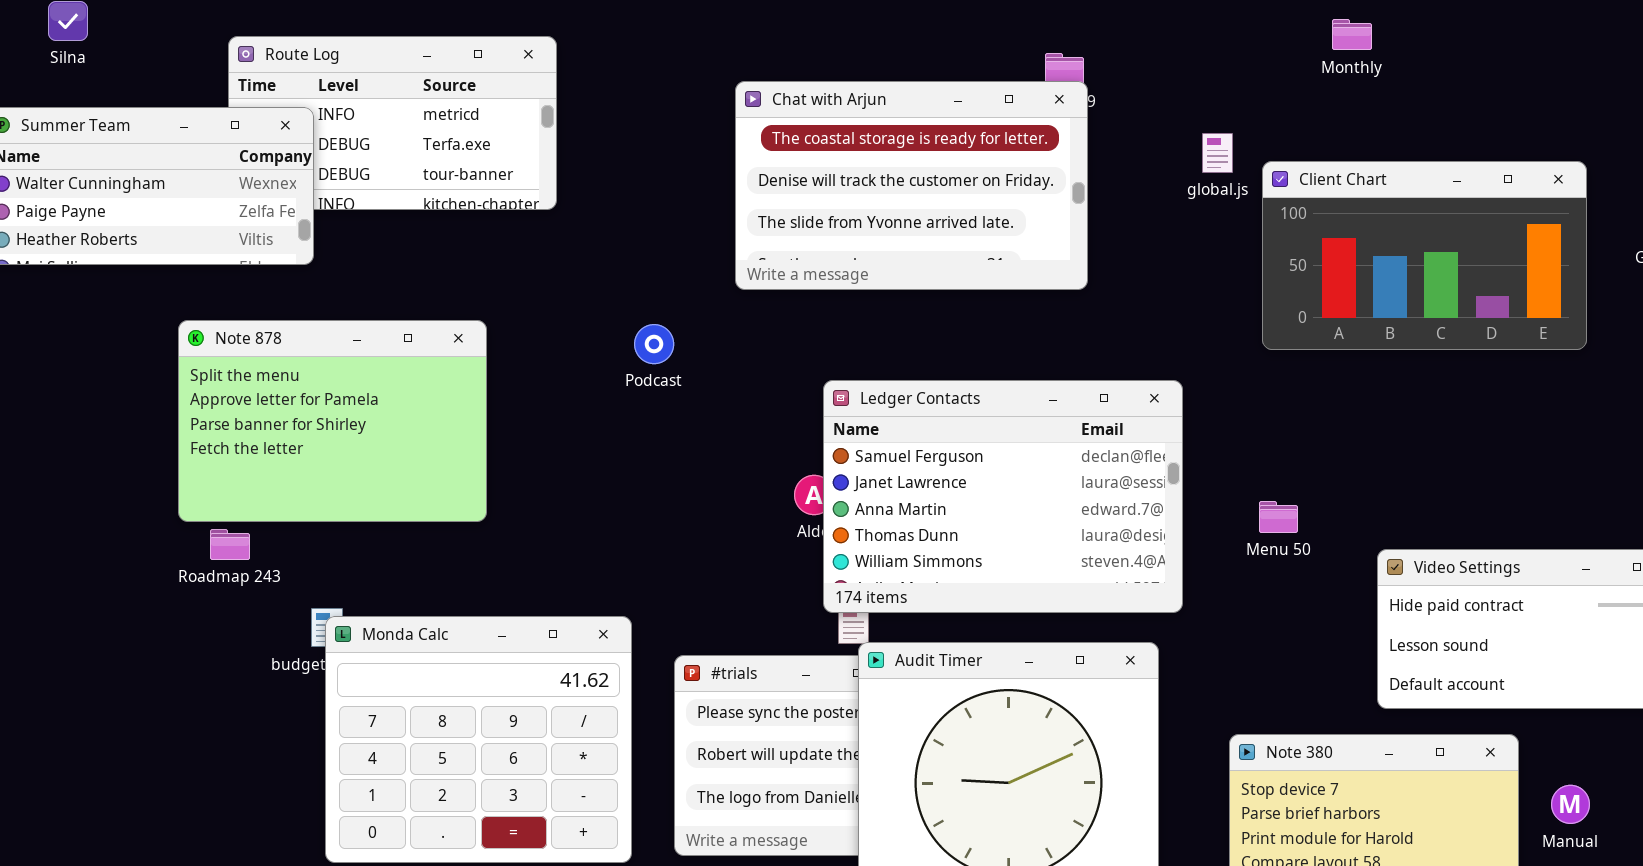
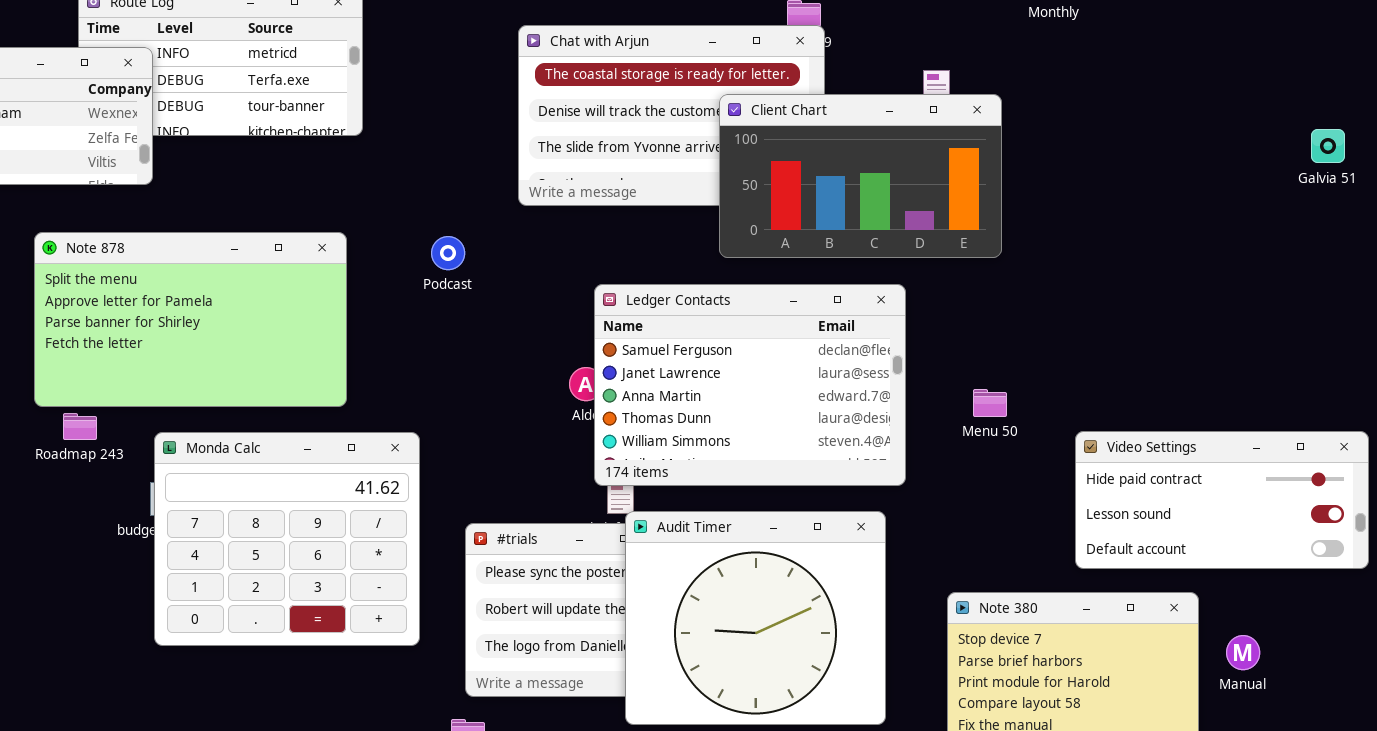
Client Chart: [1262,161,1587,350] -> [719,94,1002,258], moved
Note 878: [178,320,487,522] -> [34,232,347,407], resized
Monda Calc: [325,616,632,863] -> [154,432,420,646], moved

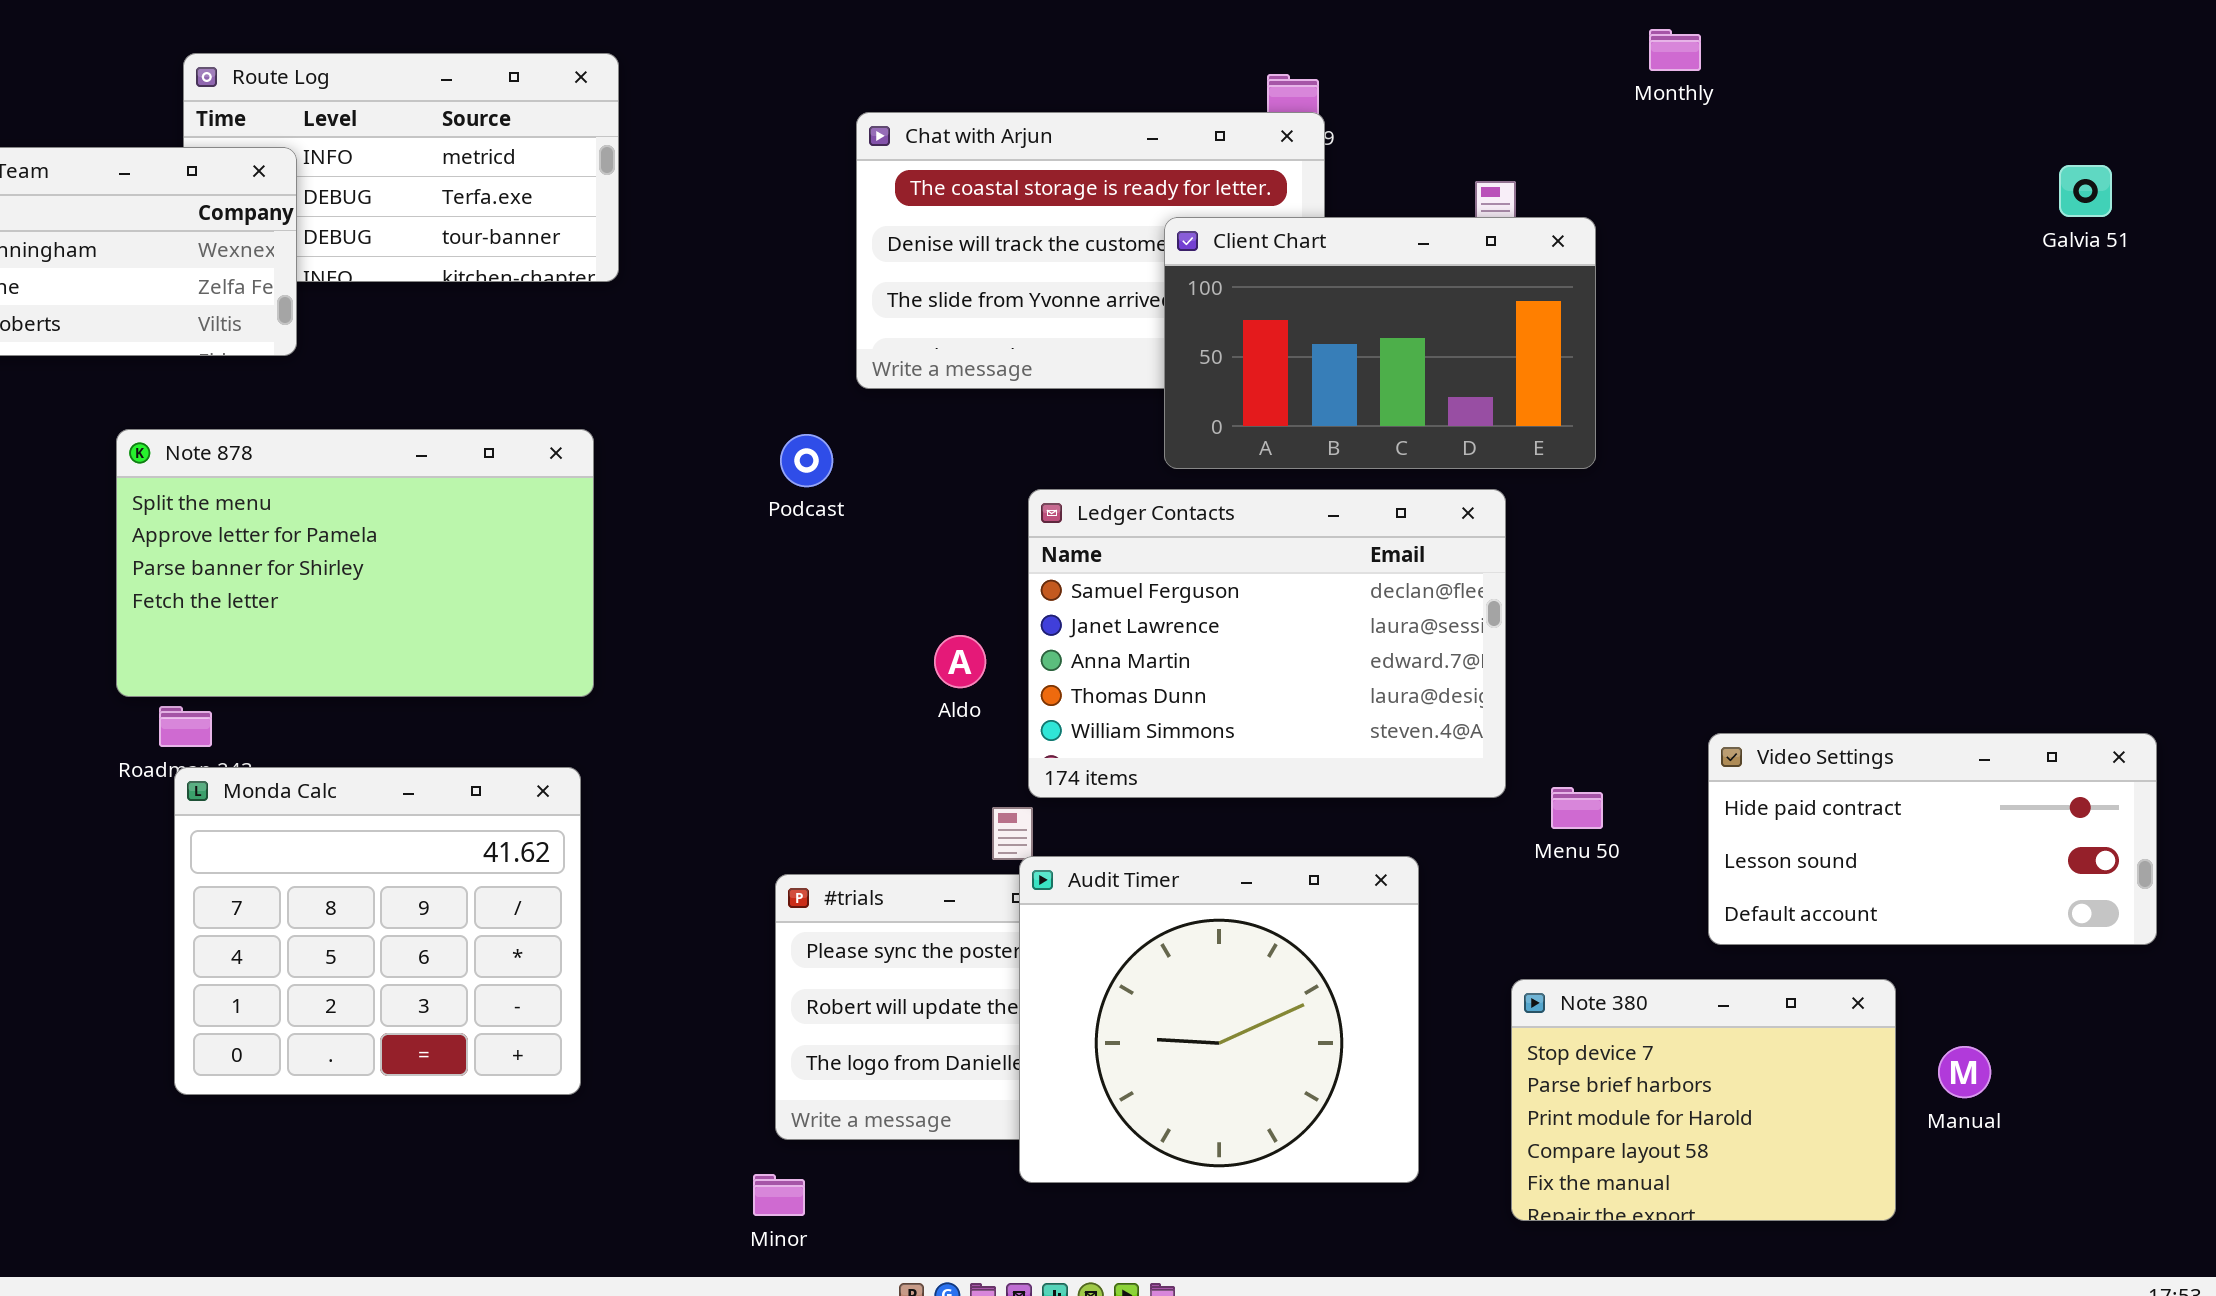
Galvia 51: [1311,129,1345,163] -> [2059,165,2112,217], moved
Podcast: [431,236,465,270] -> [780,434,833,487], moved
Ledger Contacts: [594,284,906,486] -> [1028,489,1506,798], moved
Menu 50: [973,389,1007,417] -> [1551,787,1603,829], moved
Monda Calc: [154,432,420,646] -> [174,767,581,1095], moved

